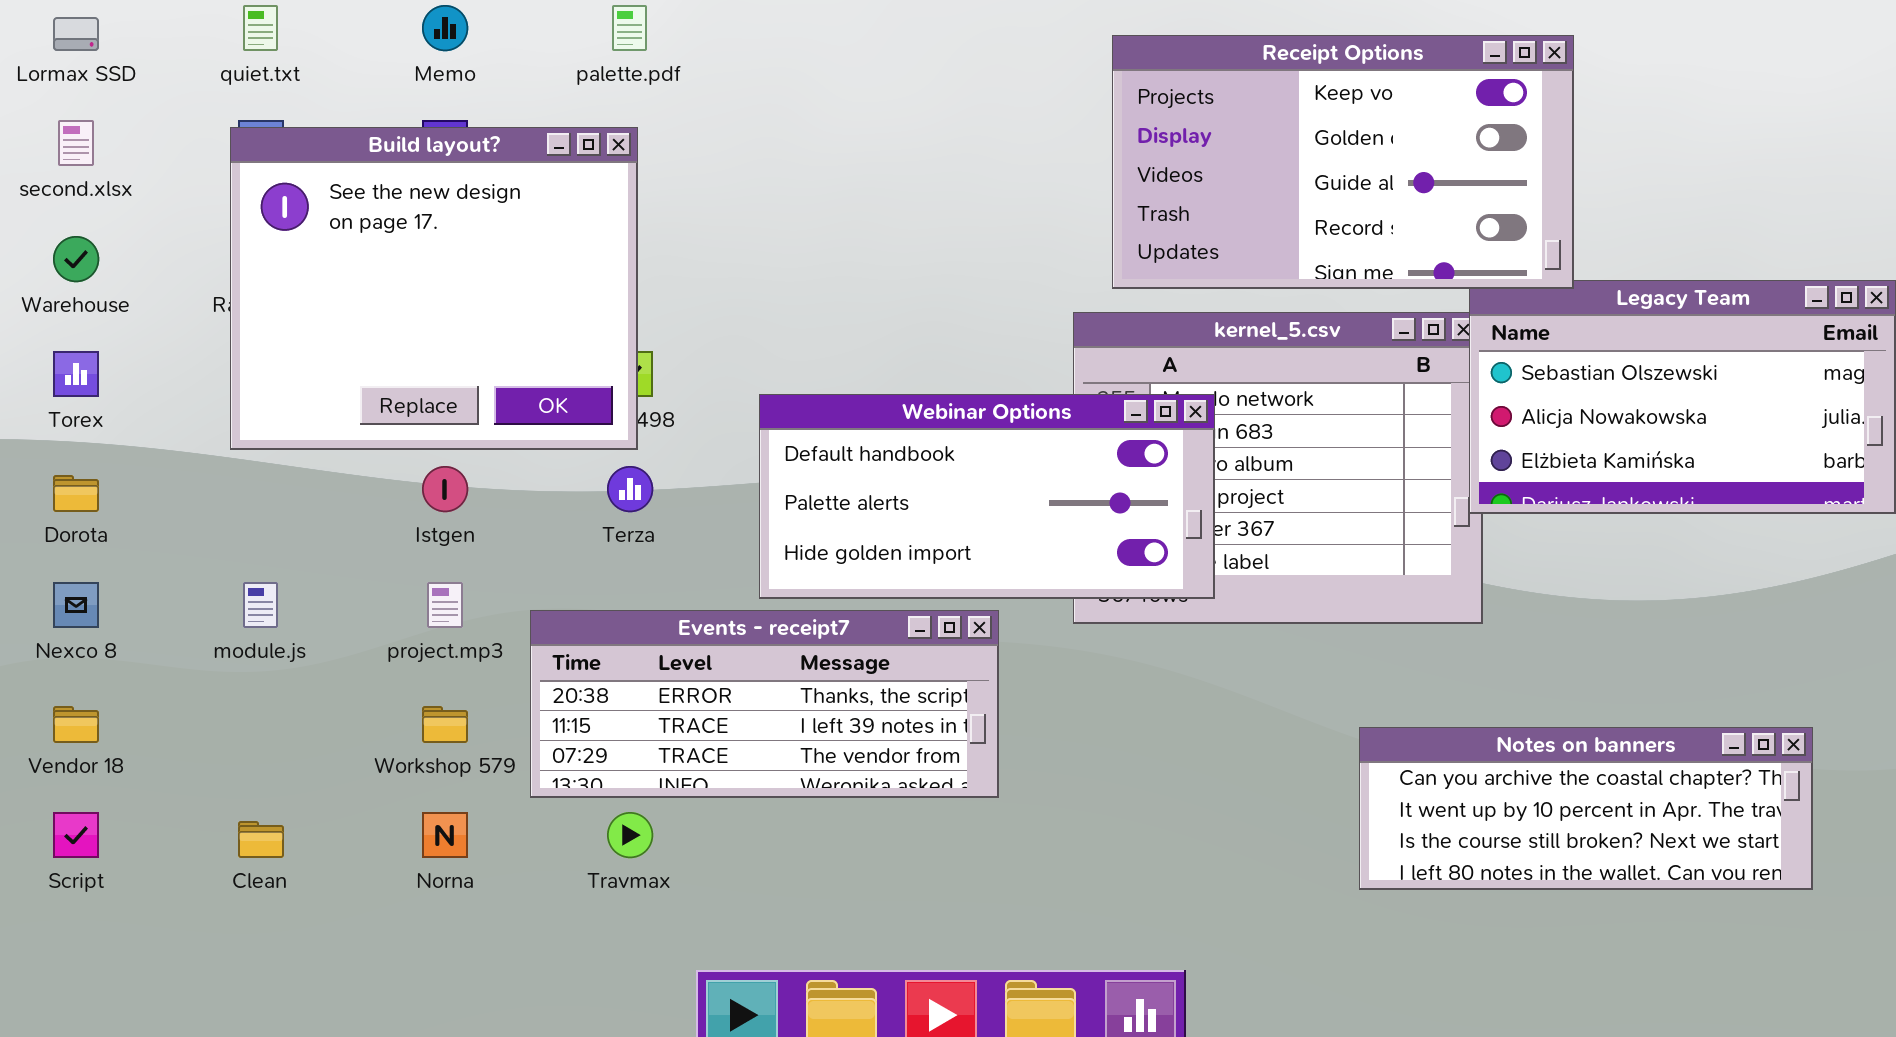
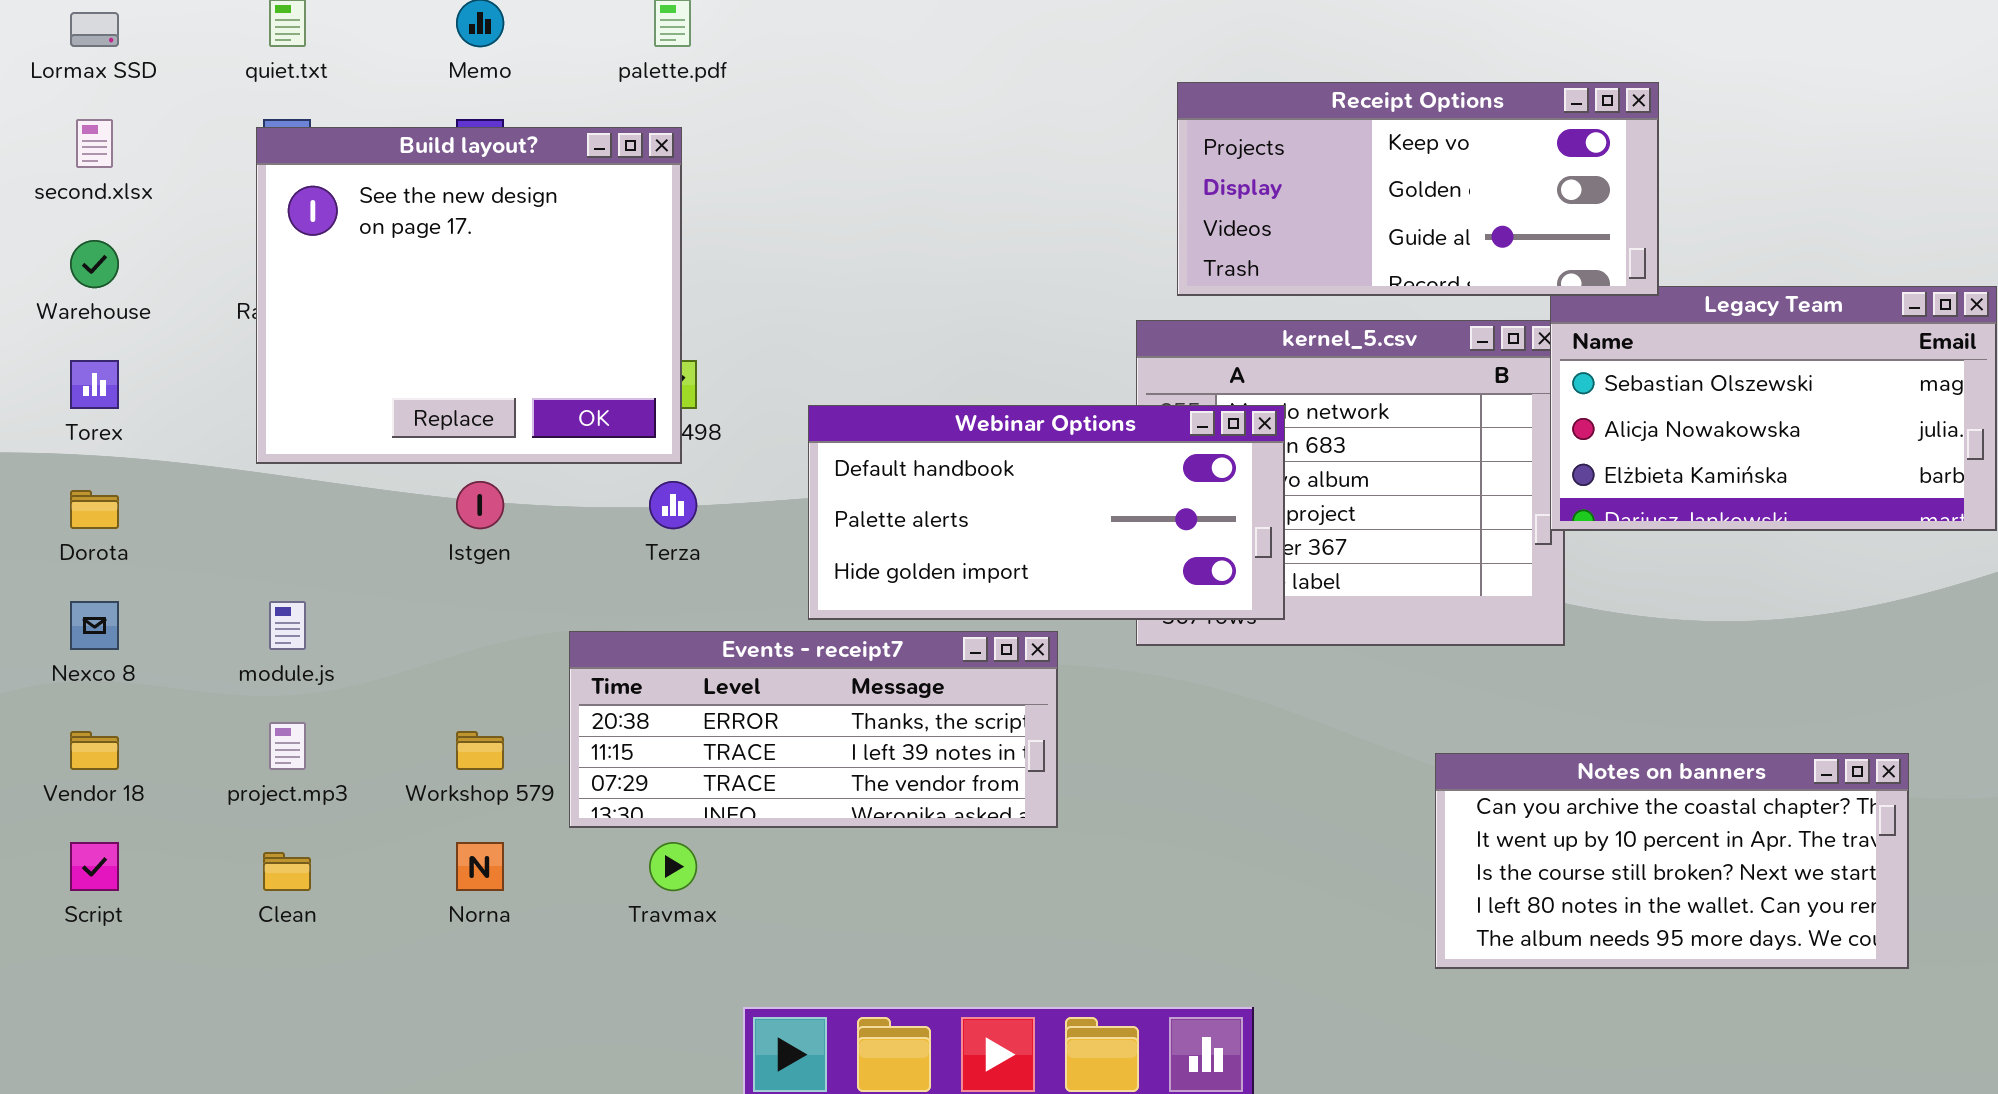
Receipt Options: [1112,35,1574,289] -> [1177,82,1659,296], resized
project.mp3: [427,582,463,628] -> [269,722,306,770], moved
Notes on banners: [1359,727,1813,890] -> [1435,753,1909,969], resized

